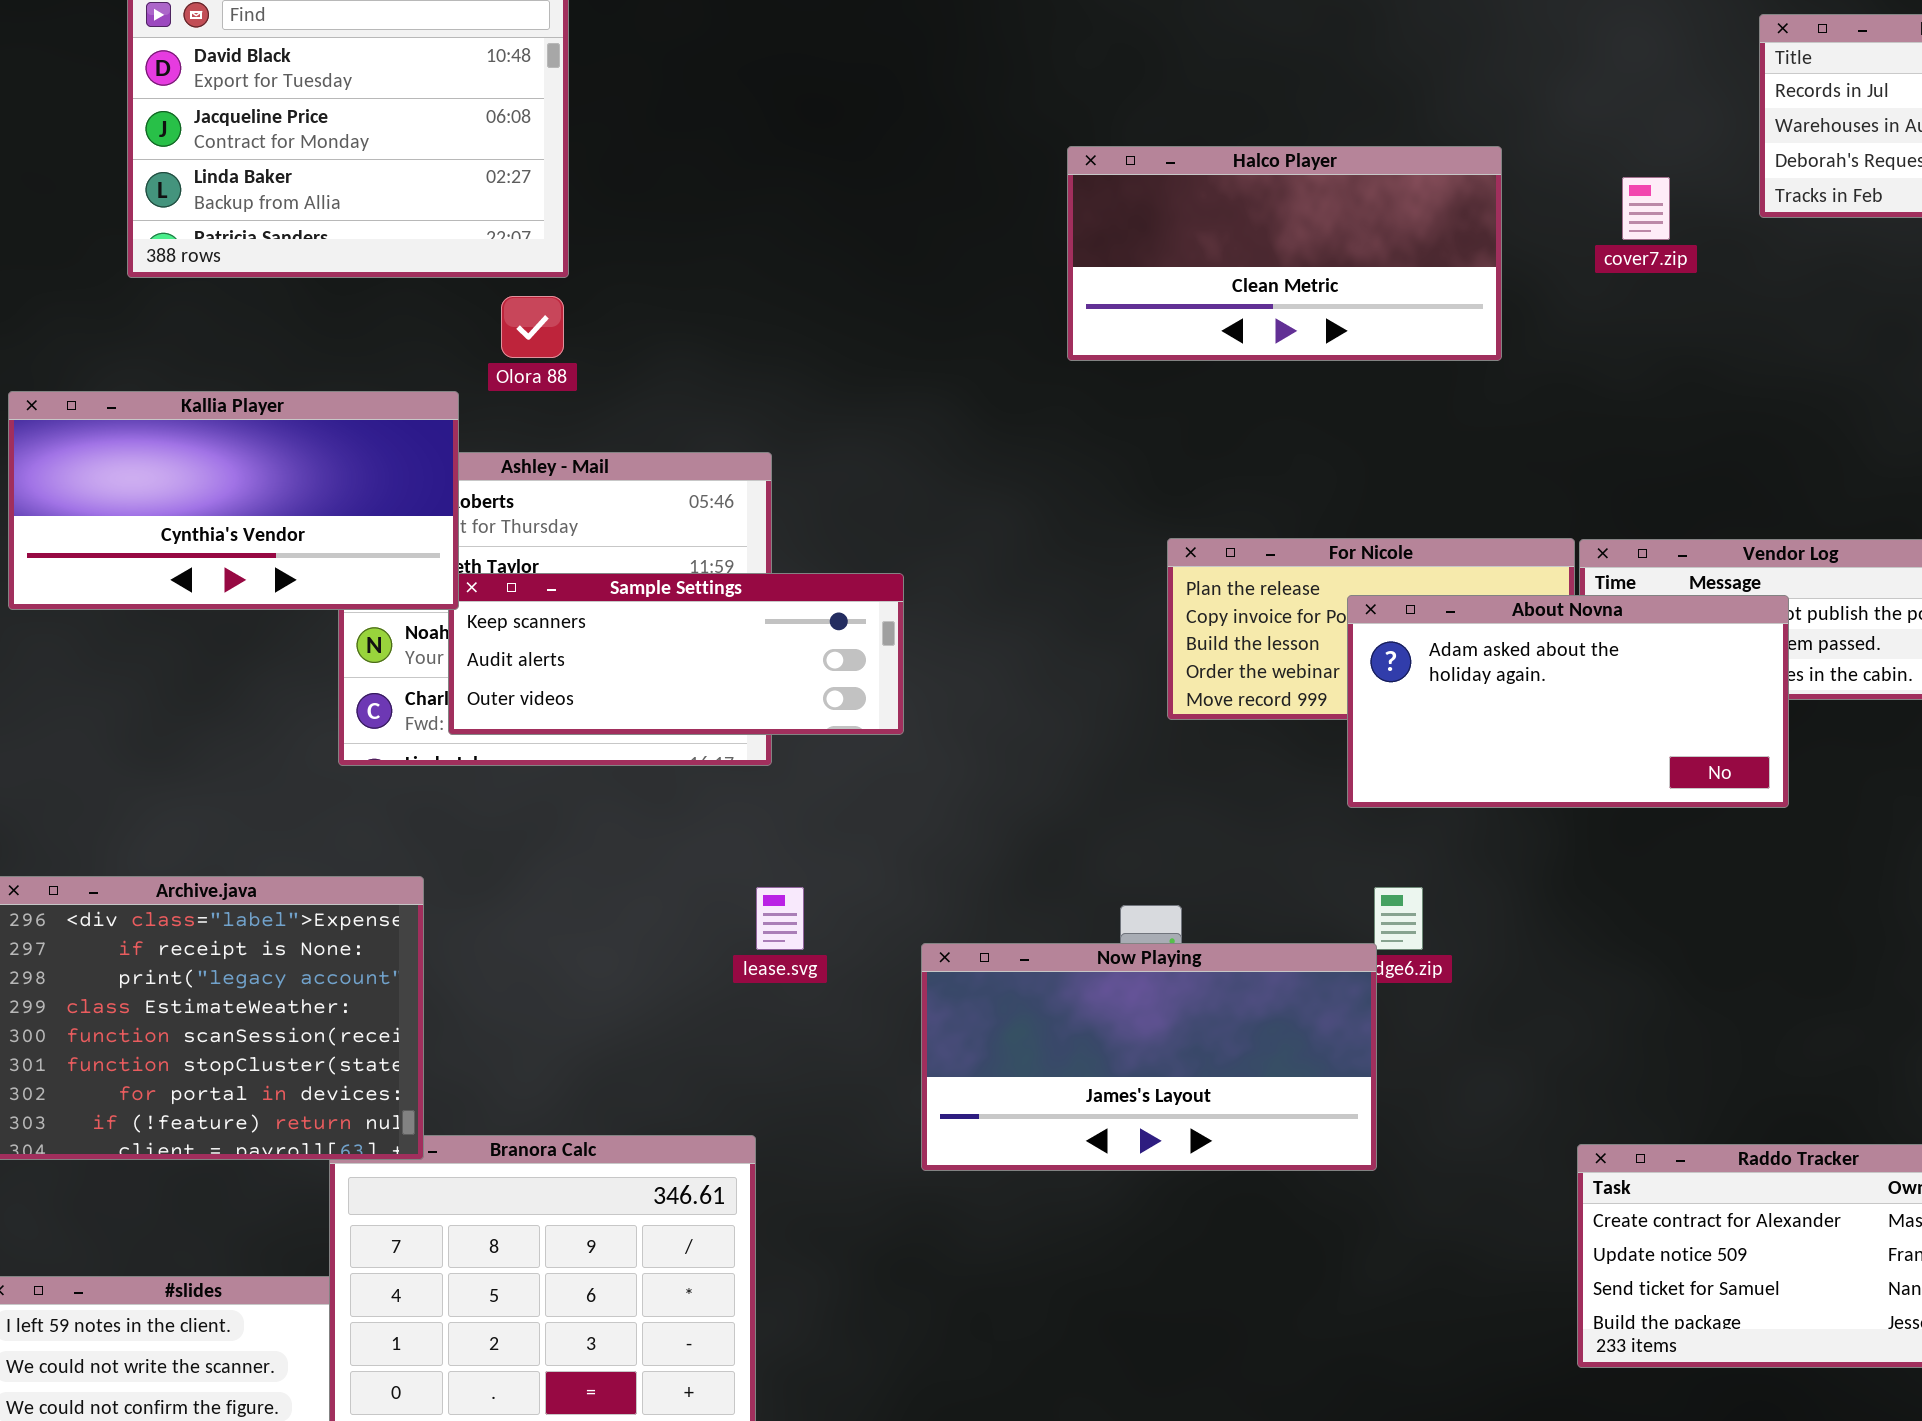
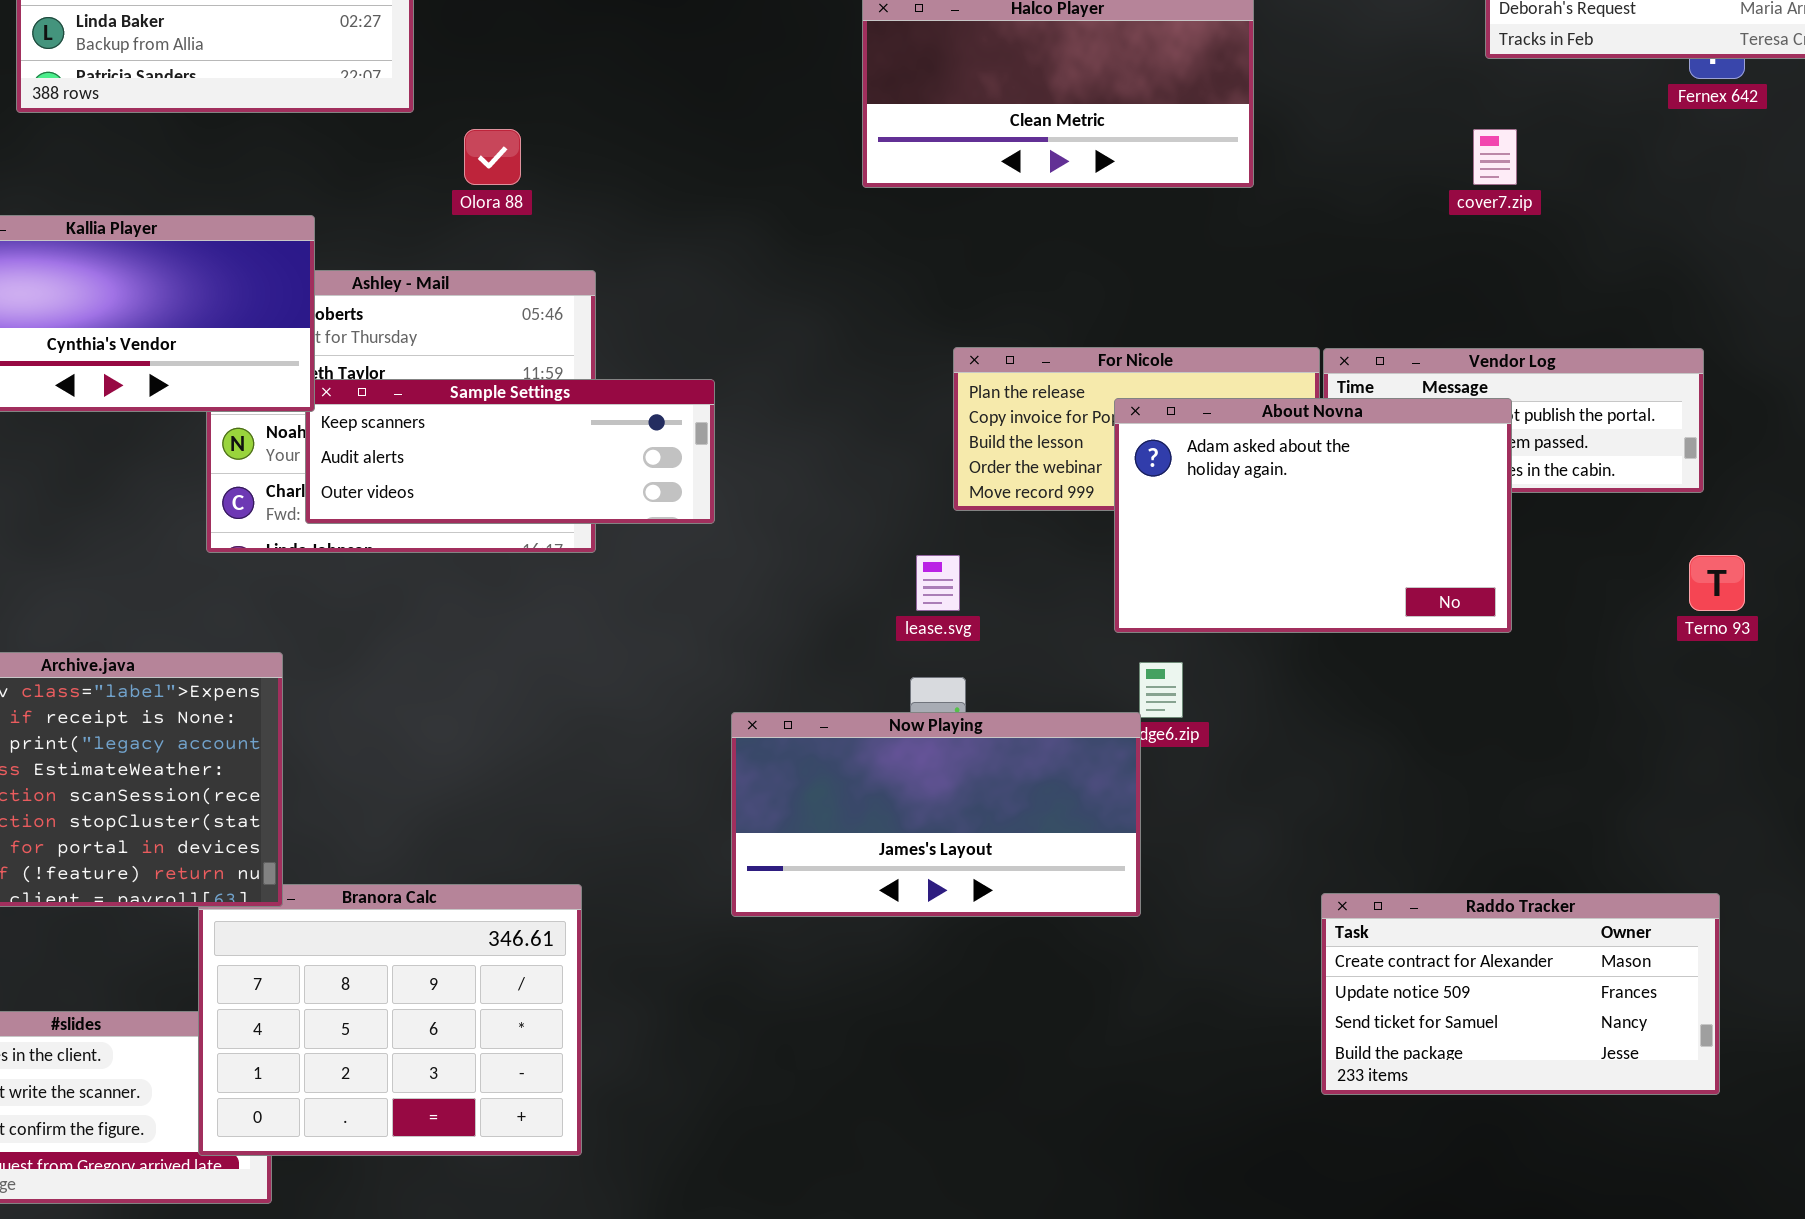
cover7.zip: [1622,177,1670,240] -> [1473,129,1517,185], moved
Olora 88: [501,296,564,358] -> [464,129,521,185], moved
About Novna: [1347,595,1789,808] -> [1114,398,1512,633], resized
lease.svg: [756,887,804,950] -> [916,555,960,611], moved

